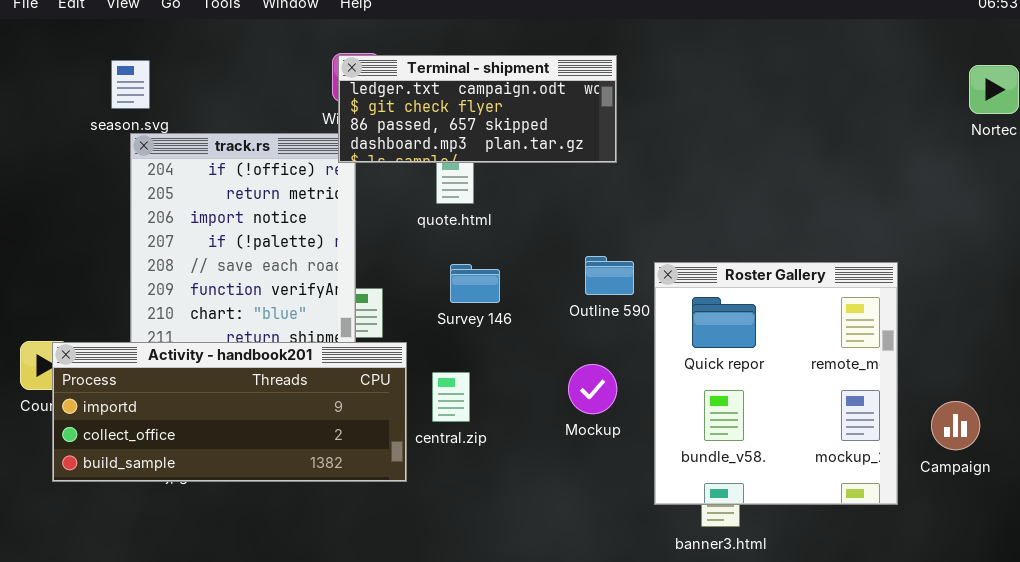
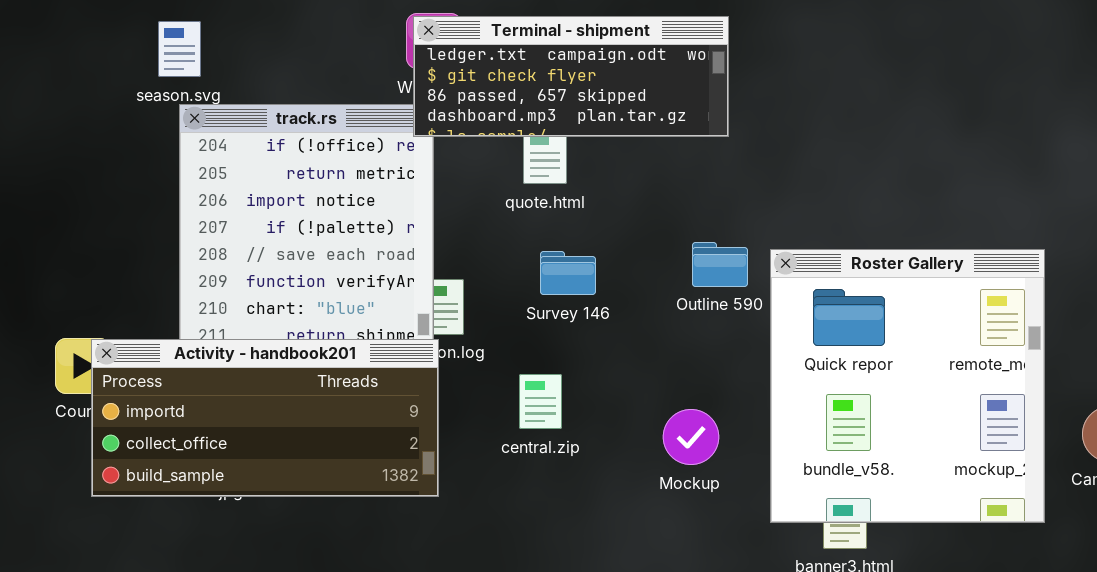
Activity - handbook201: [52,342,407,482] -> [91,339,439,497], resized
Mockup: [568,364,617,414] -> [663,409,719,465], moved

